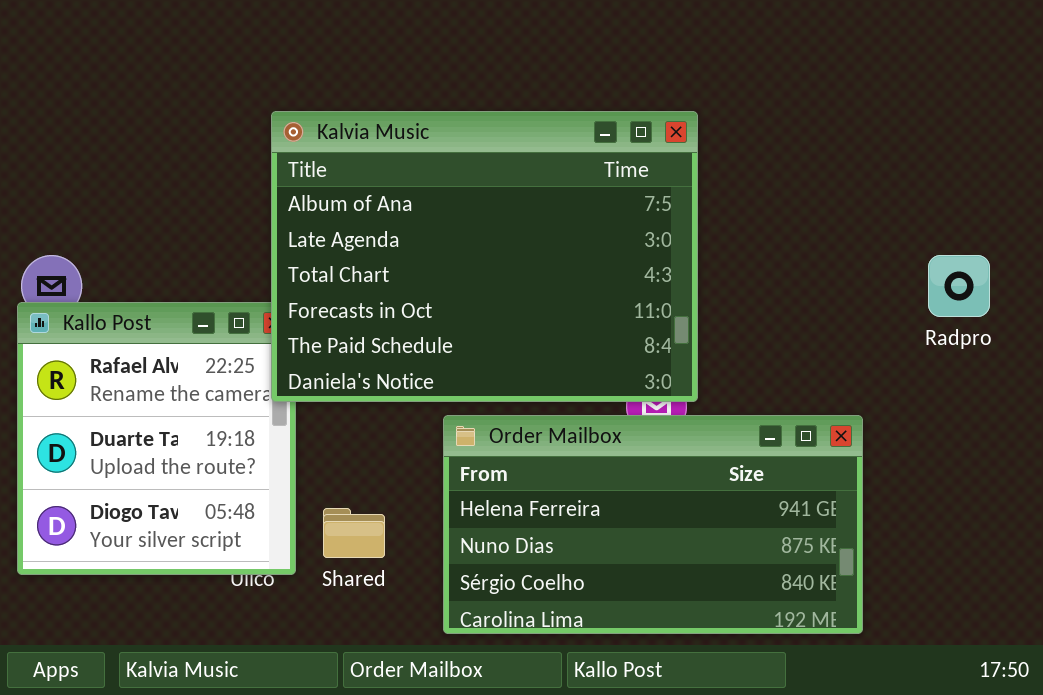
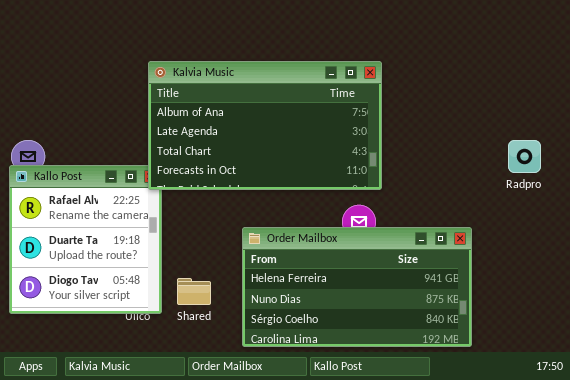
Kalvia Music: [271,111,698,402] -> [148,61,382,190], resized

